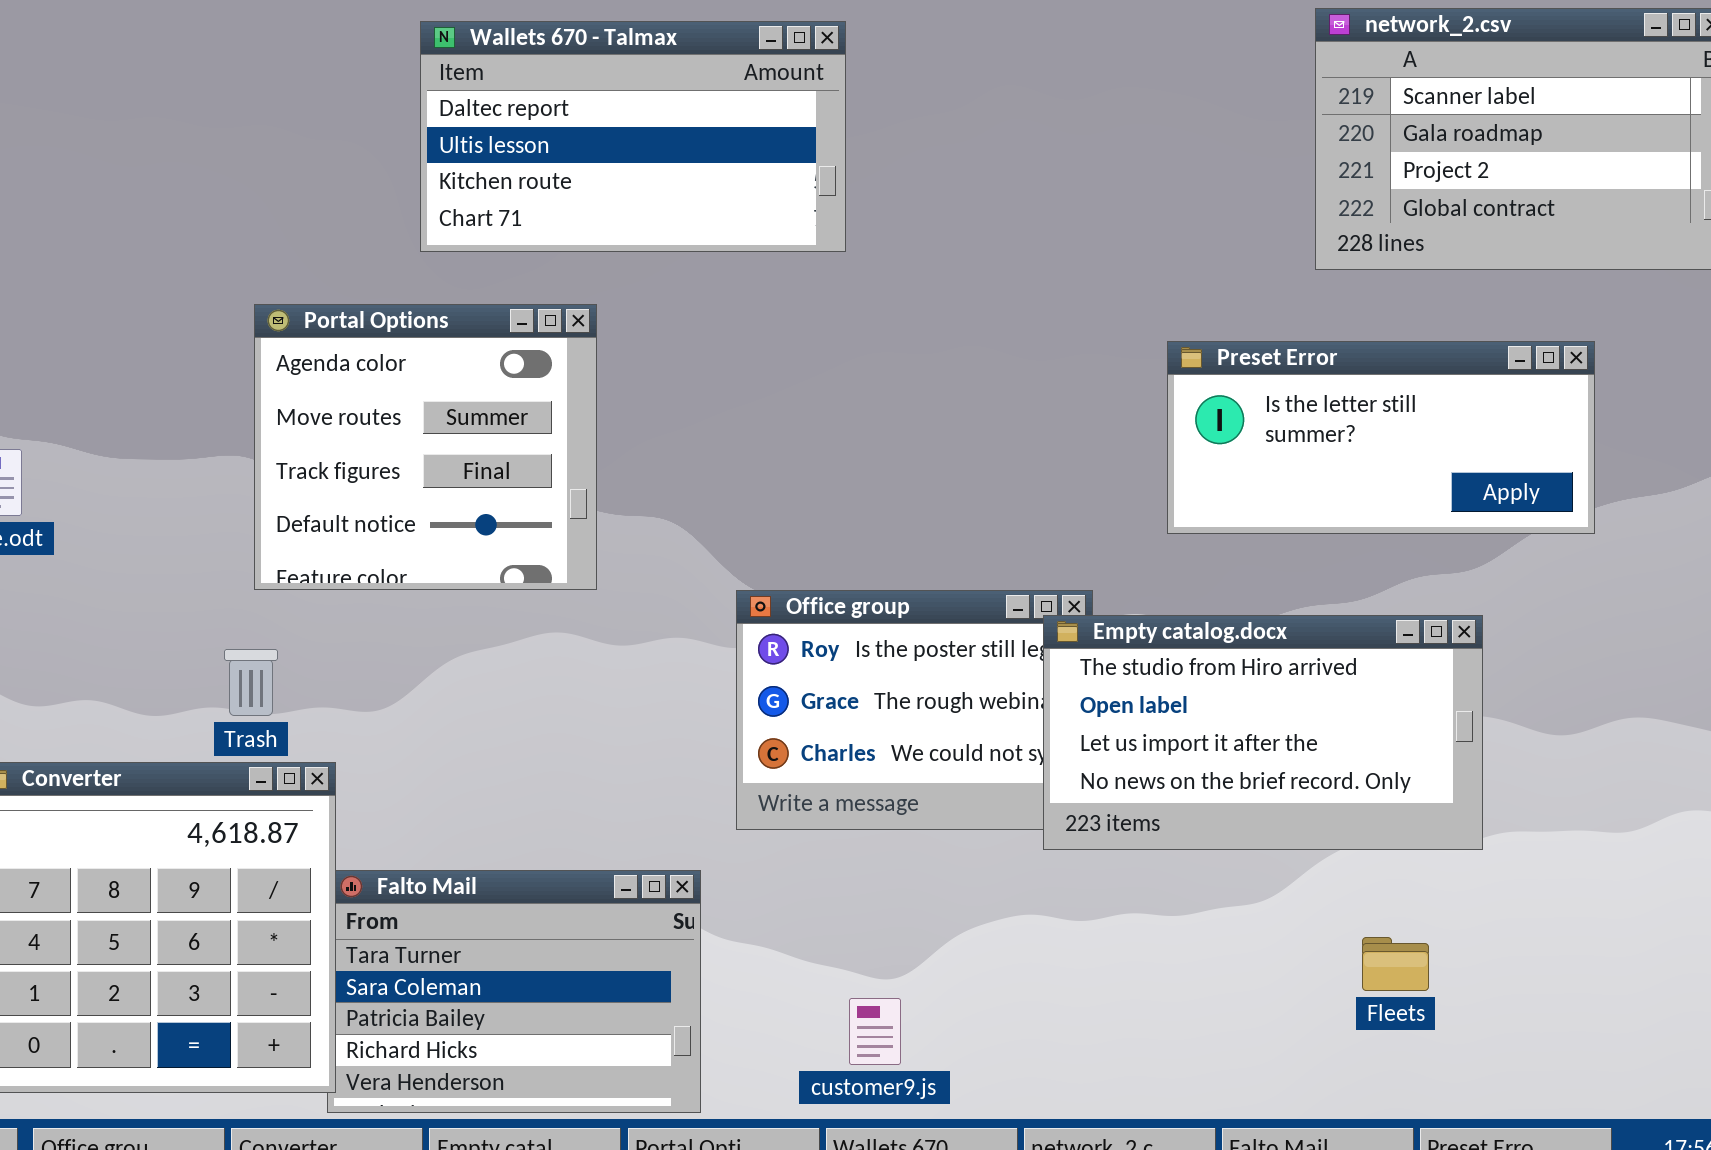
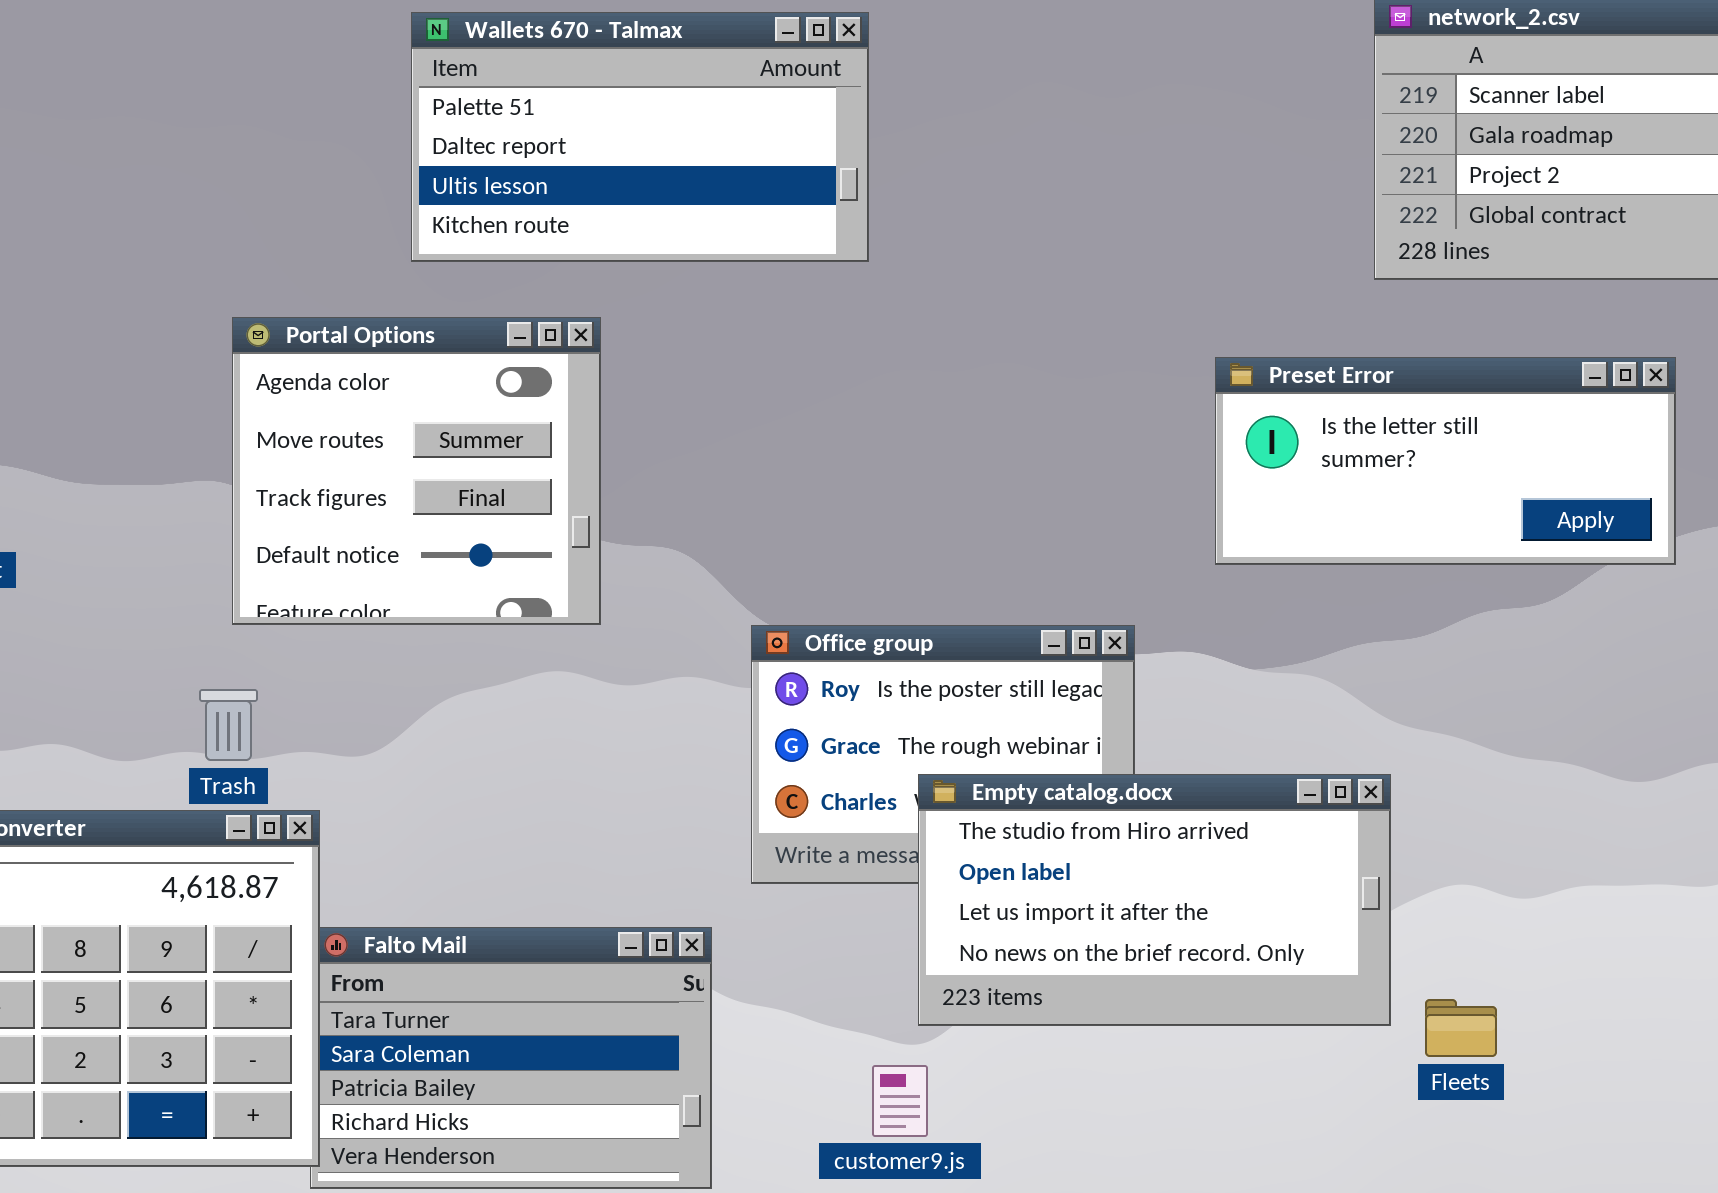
Wallets 670 - Talmax: [420,21,846,252] -> [411,12,869,262], scrolled up 1 row
Empty catalog.docx: [1043,615,1483,850] -> [918,774,1391,1026], moved

